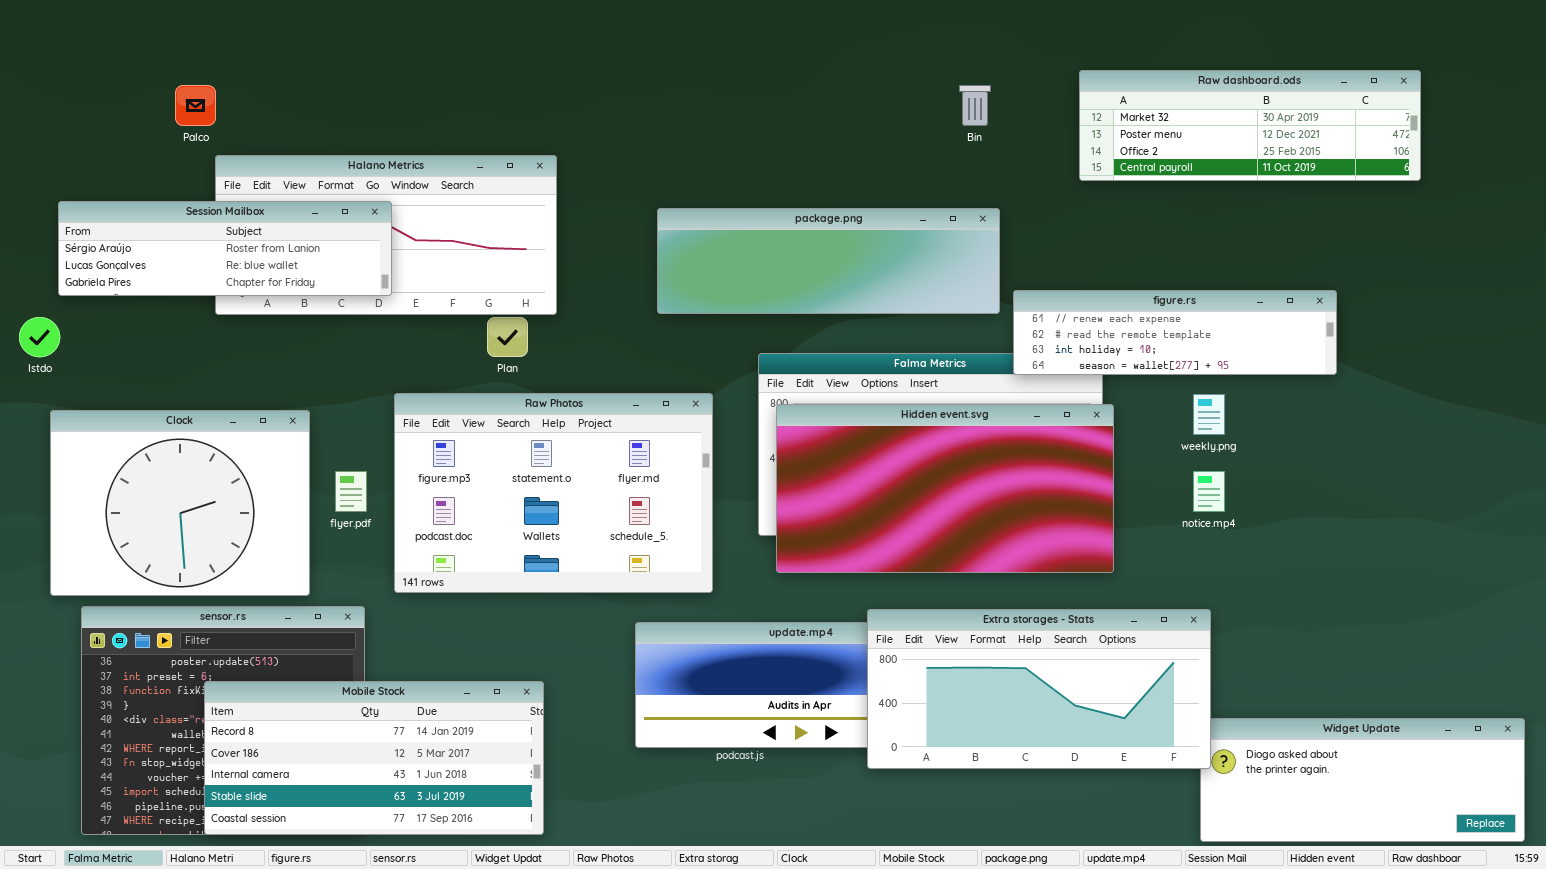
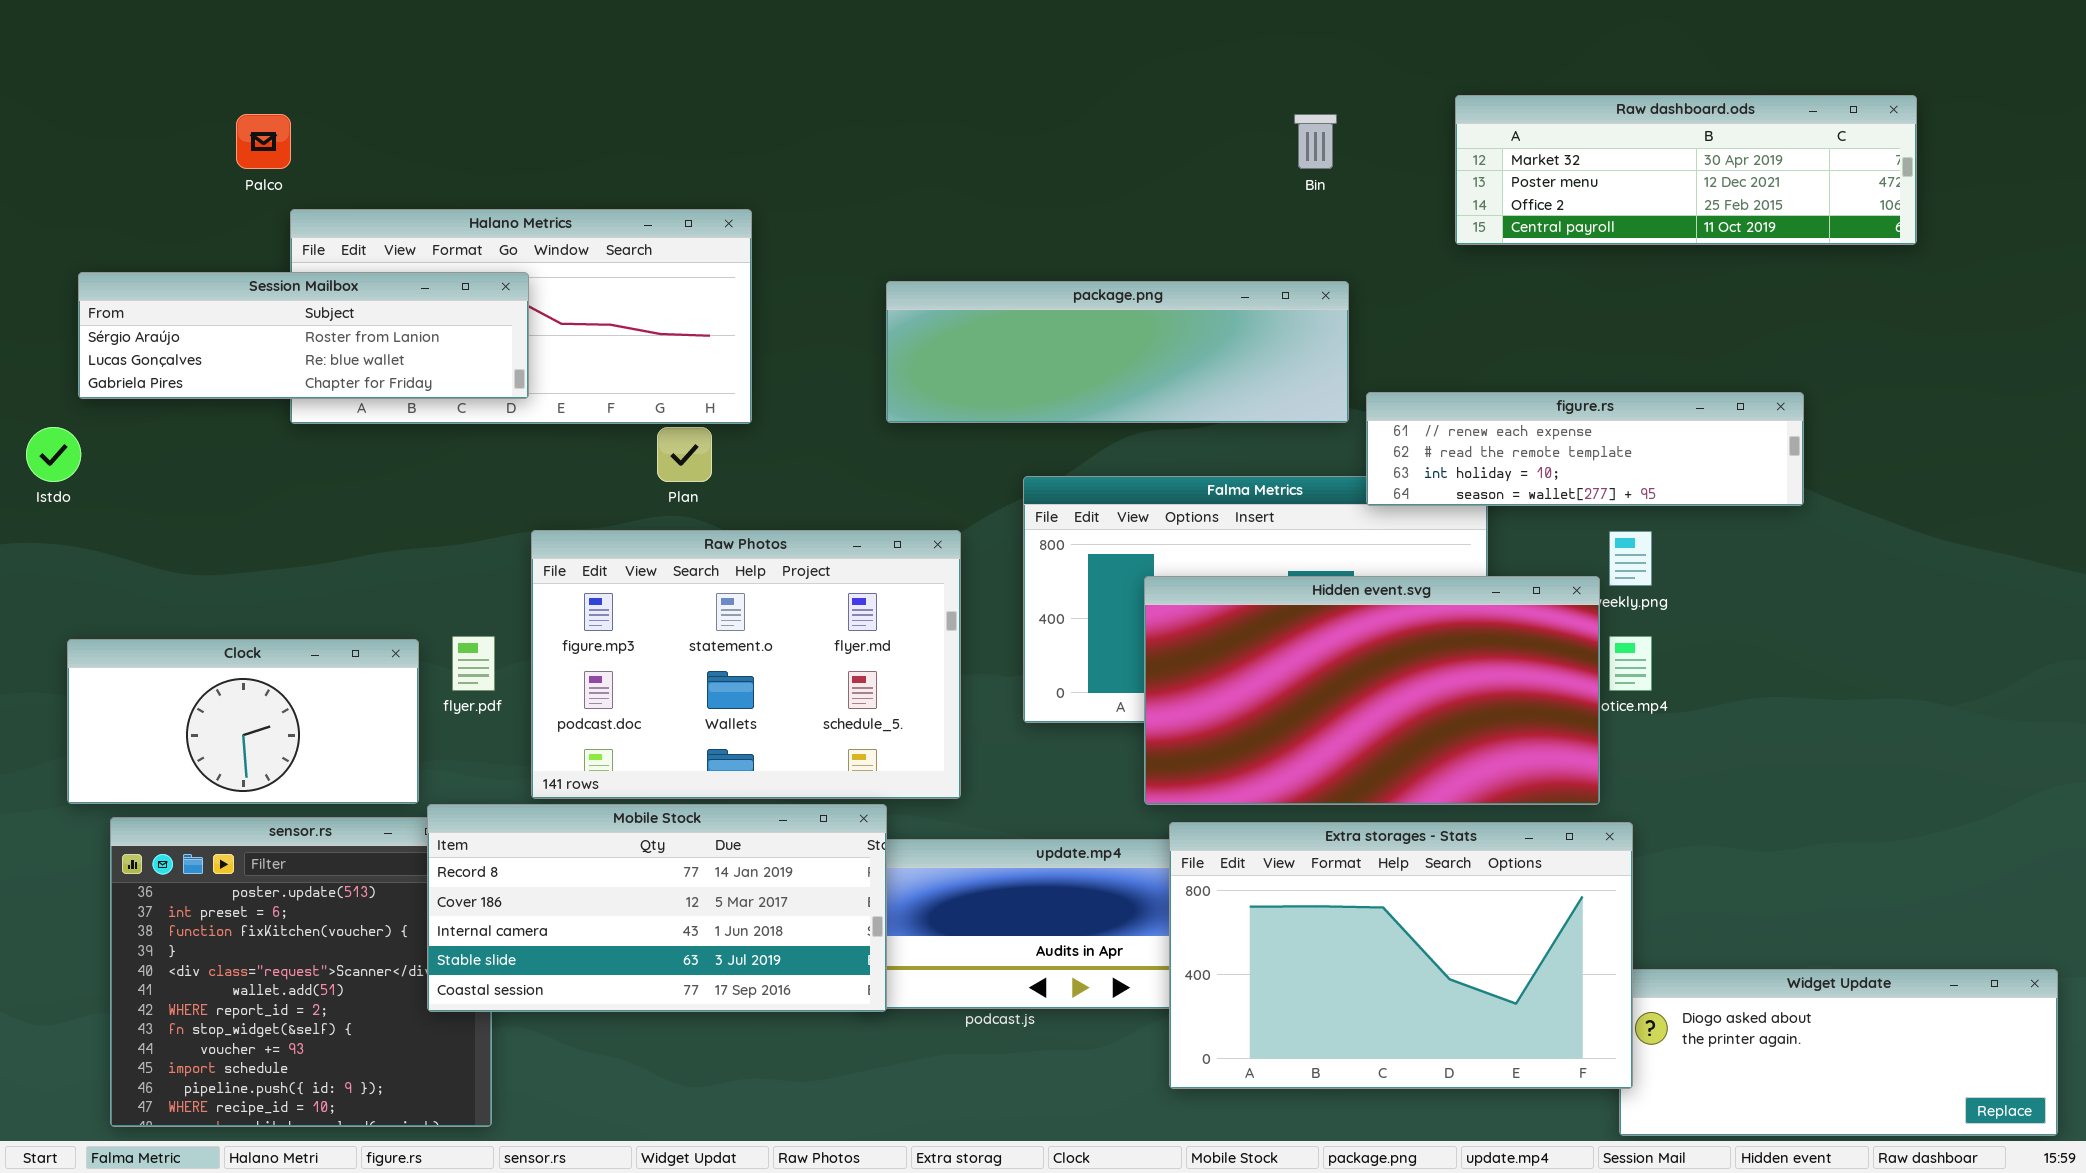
Hidden event.svg: [776,404,1114,573] -> [1144,576,1600,805], moved
Clock: [50,410,310,596] -> [67,639,419,804], resized
Extra storages - Stats: [867,609,1211,769] -> [1169,822,1633,1089], resized
Mobile Stock: [204,681,544,835] -> [427,804,887,1012], moved

